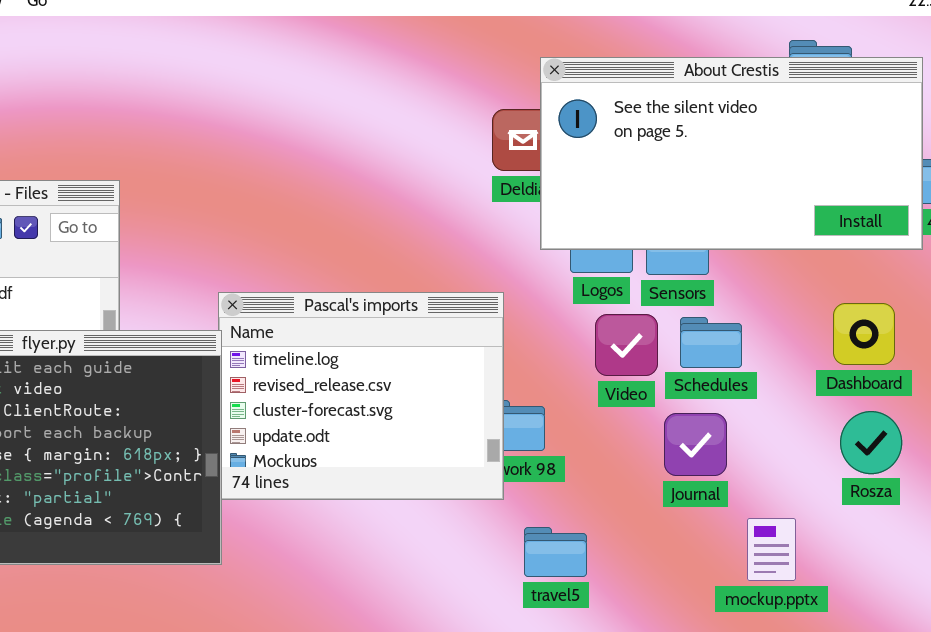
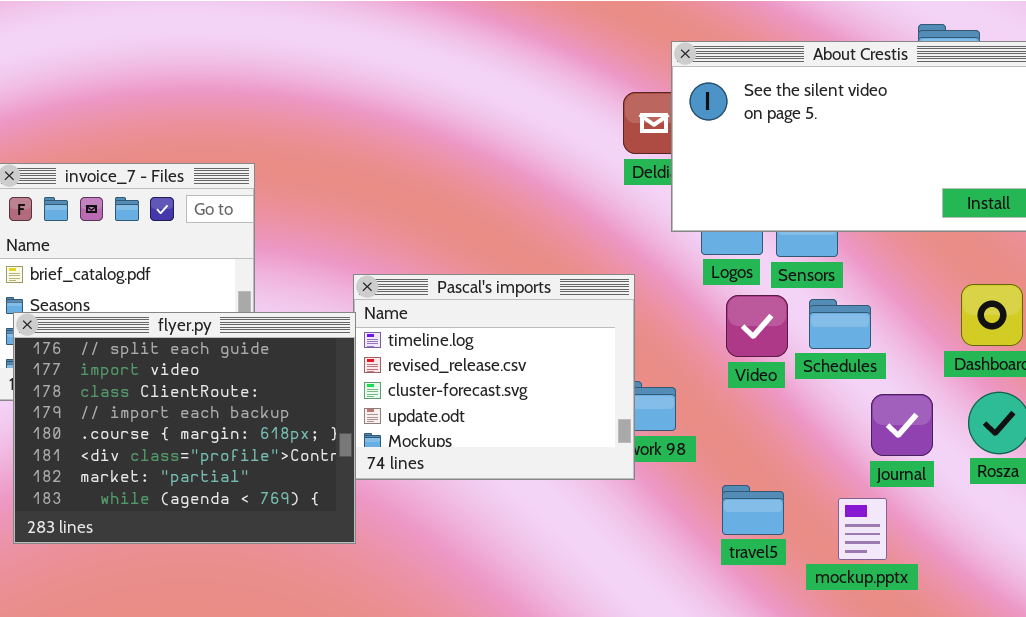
Journal: [664,413,727,476] -> [871,394,933,456], moved
mockup.pptx: [747,518,796,581] -> [838,498,887,560], moved
travel5: [524,527,587,577] -> [722,485,784,535], moved

